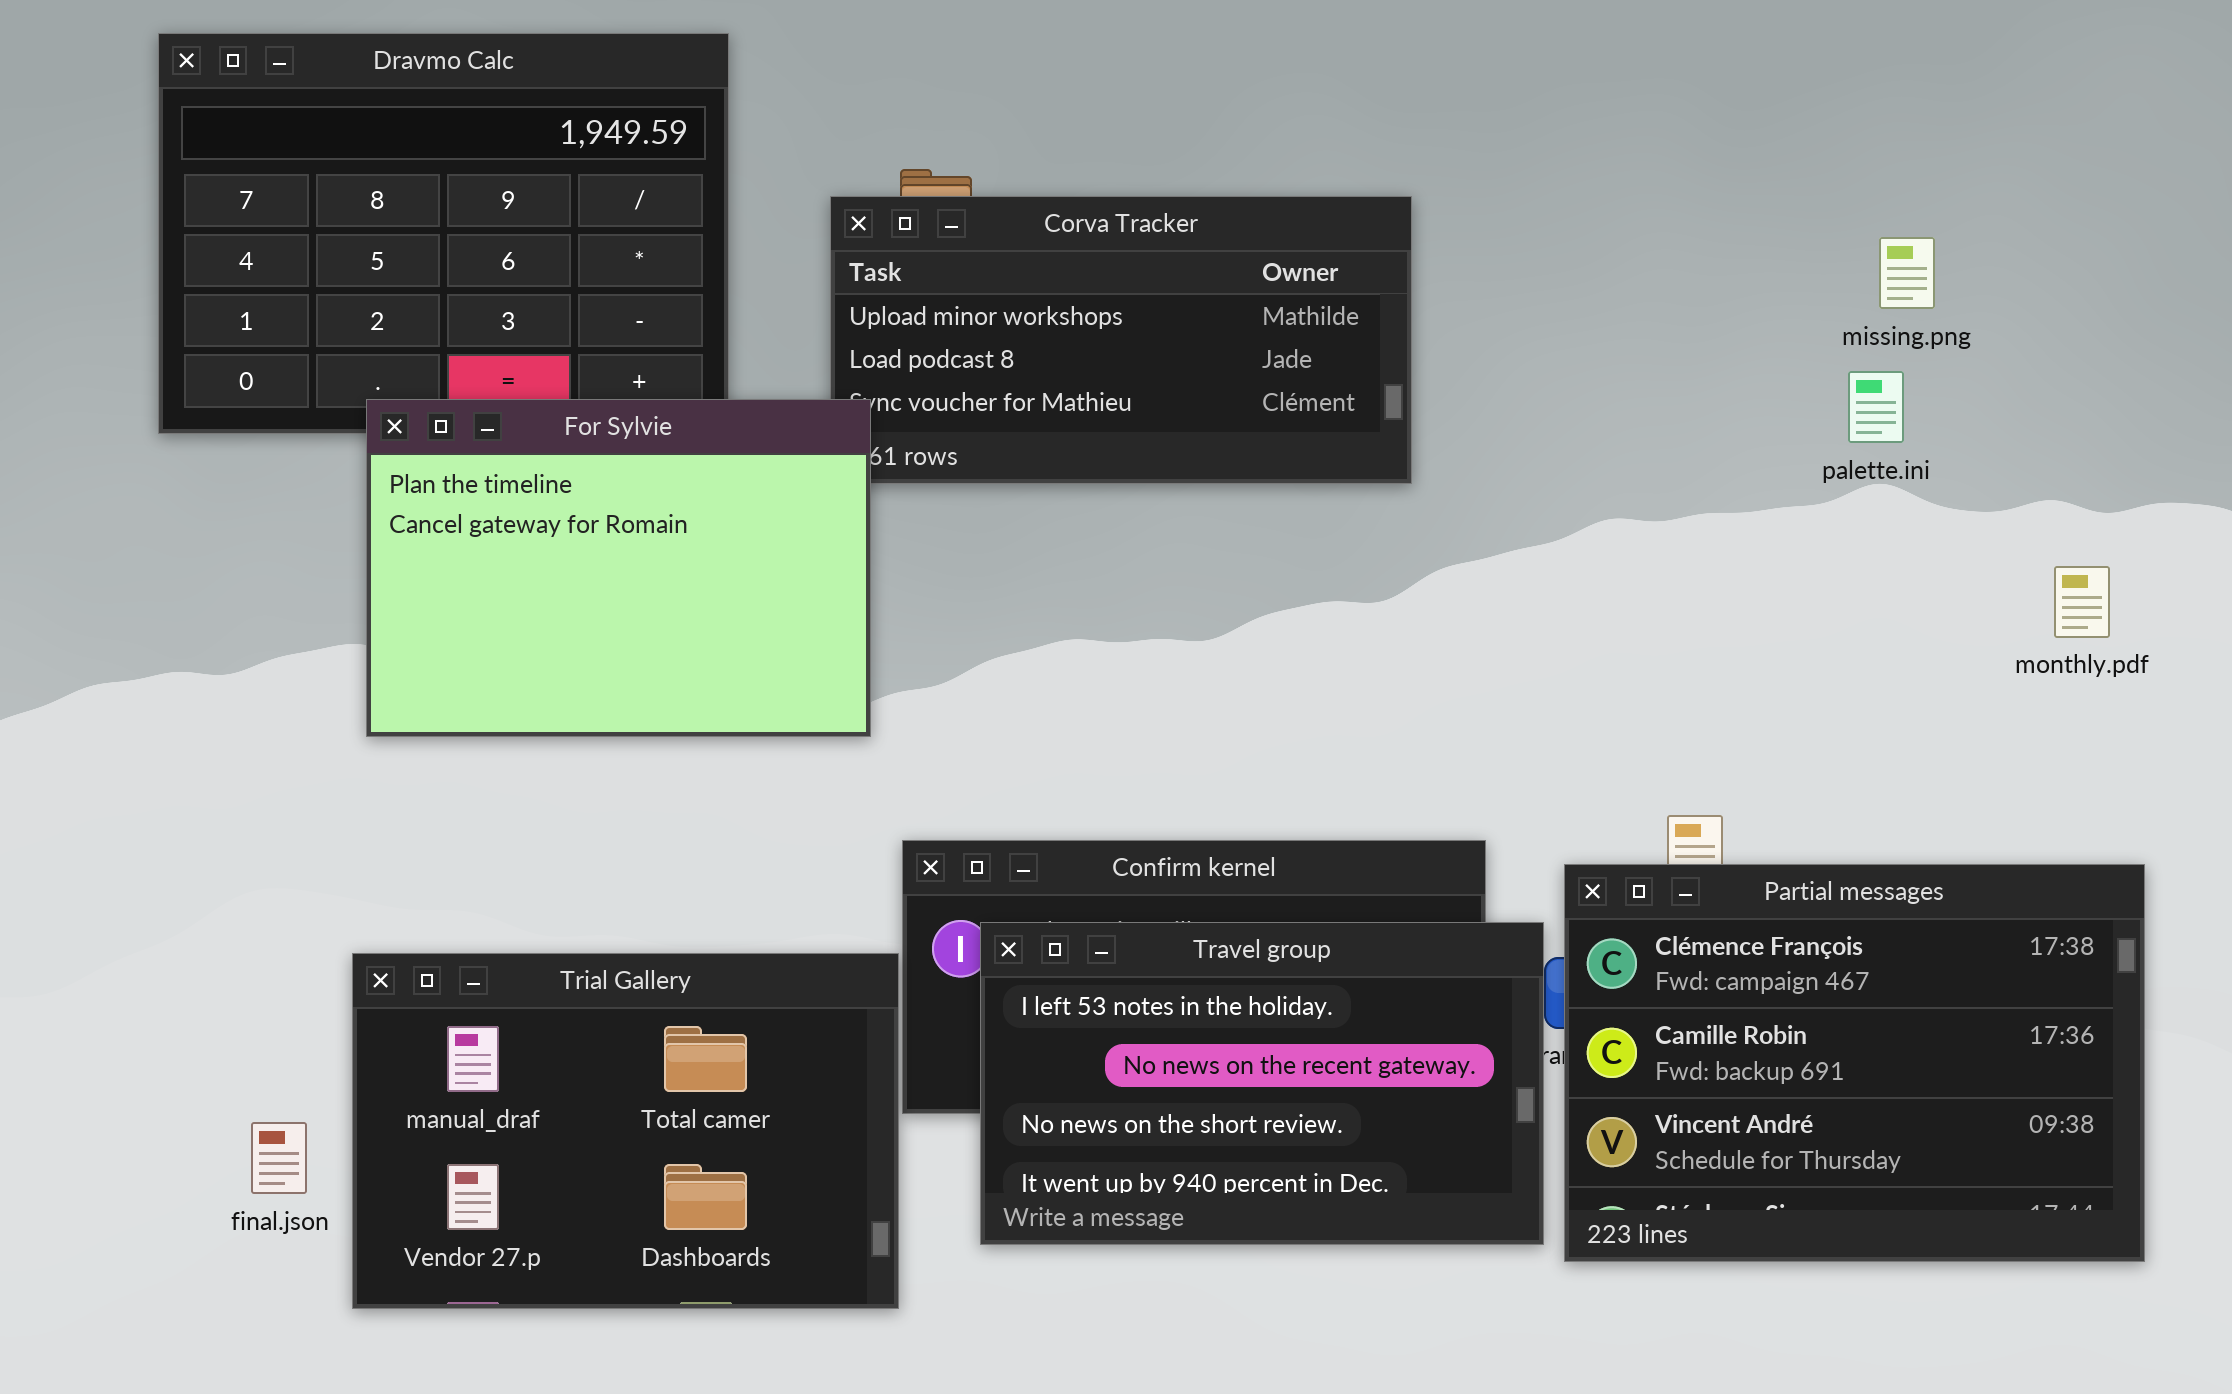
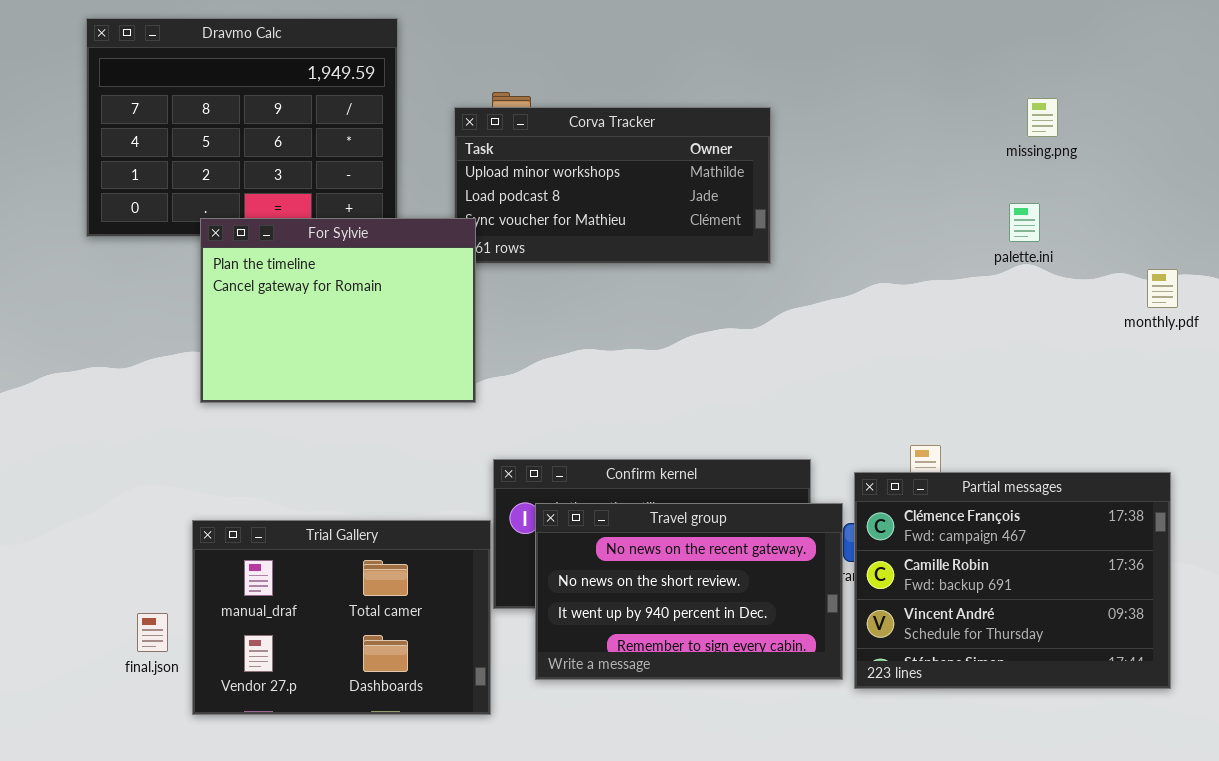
missing.png: [1879,237,1935,309] -> [1027,98,1058,137], moved
monthly.pdf: [2054,566,2110,638] -> [1147,269,1178,308], moved
Travel group: [980,922,1544,1245] -> [535,503,843,680], scrolled down 1 row

